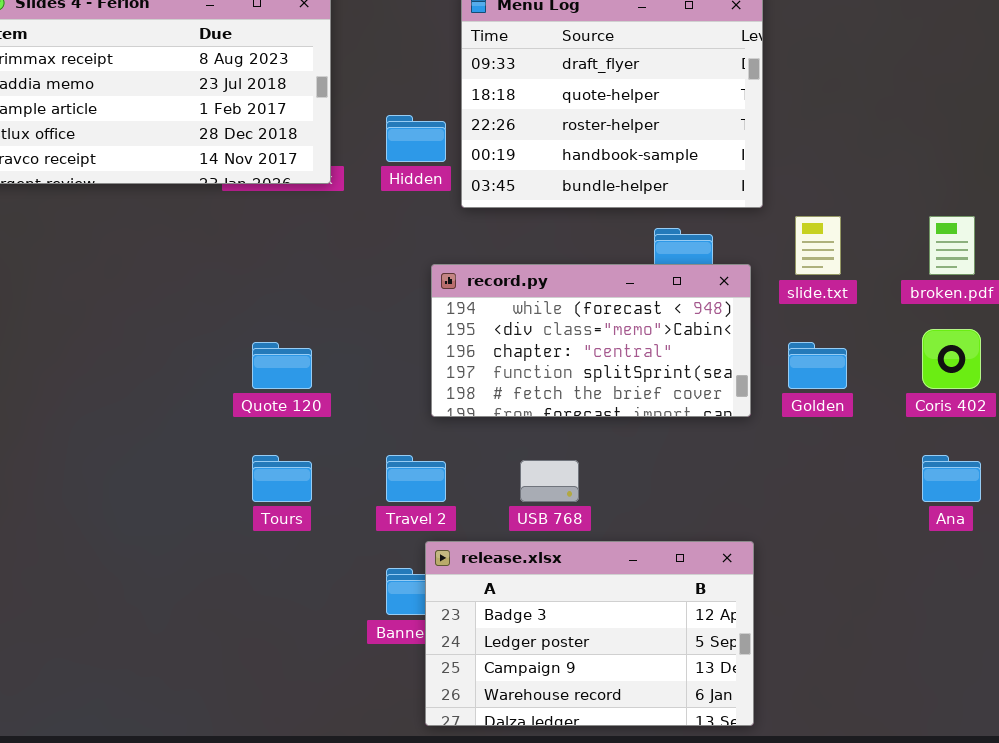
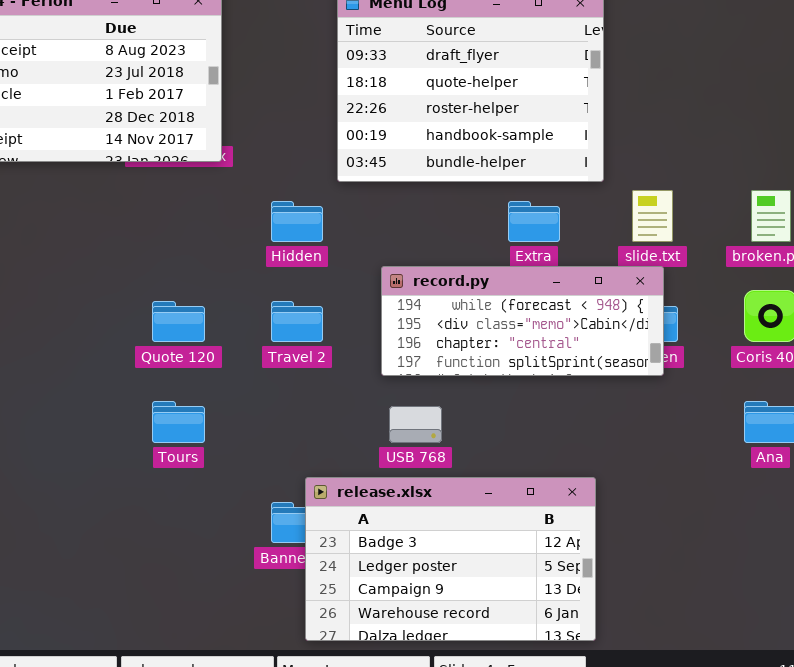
Hidden: [386,115,446,162] -> [271,201,323,242], moved
record.py: [431,264,751,417] -> [381,266,664,376], moved, resized
Travel 2: [386,455,446,502] -> [271,301,323,342], moved

